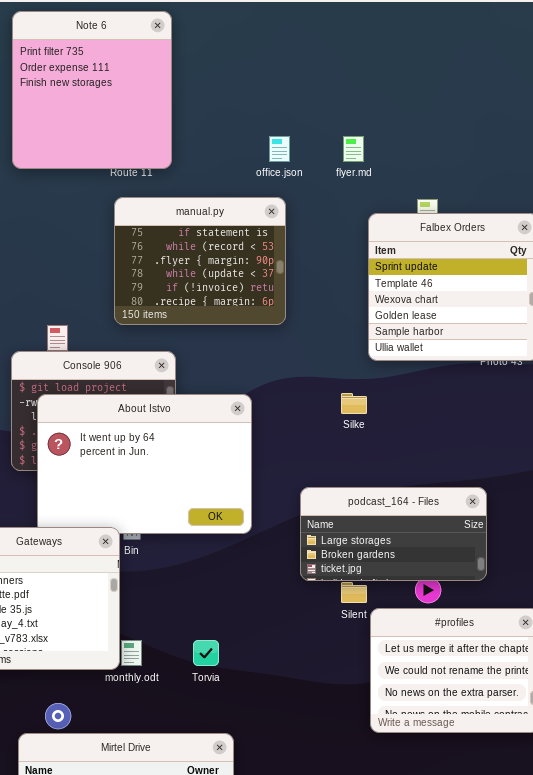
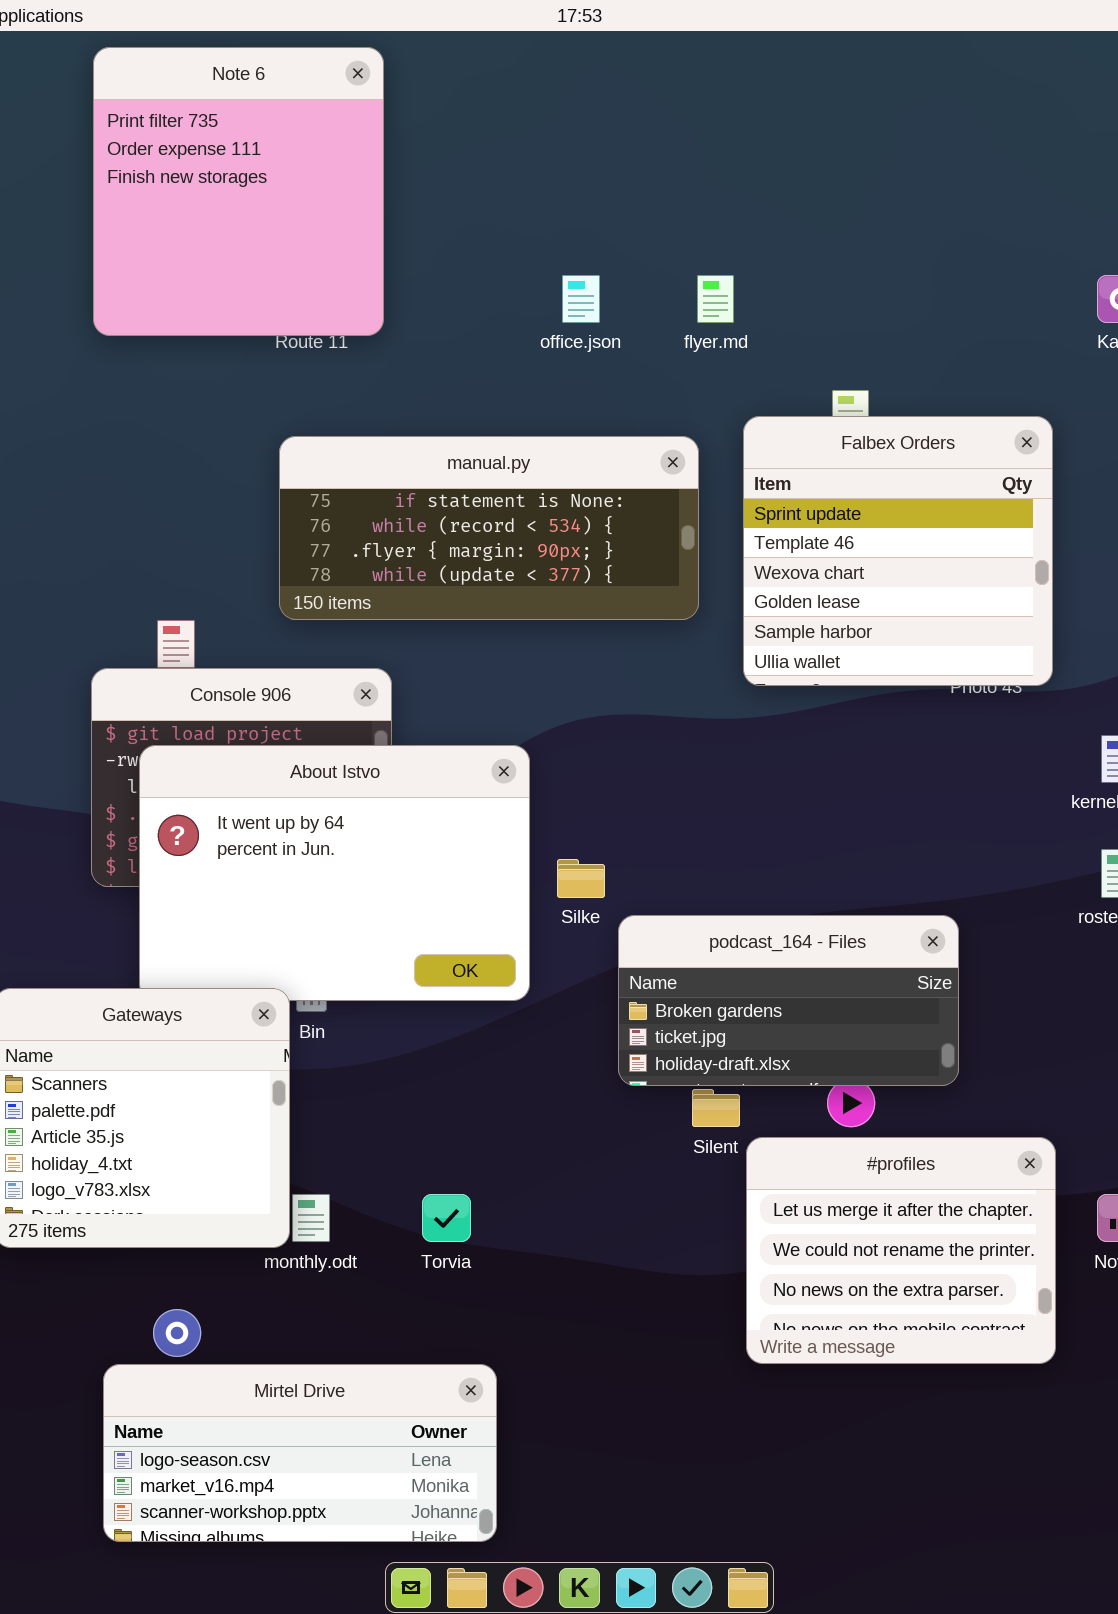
manual.py: [114,197,286,325] -> [279,436,699,620], resized
Silke: [341,393,367,414] -> [557,859,605,898], moved
podcast_164 - Files: [300,487,487,581] -> [618,915,959,1086], scrolled down 1 row

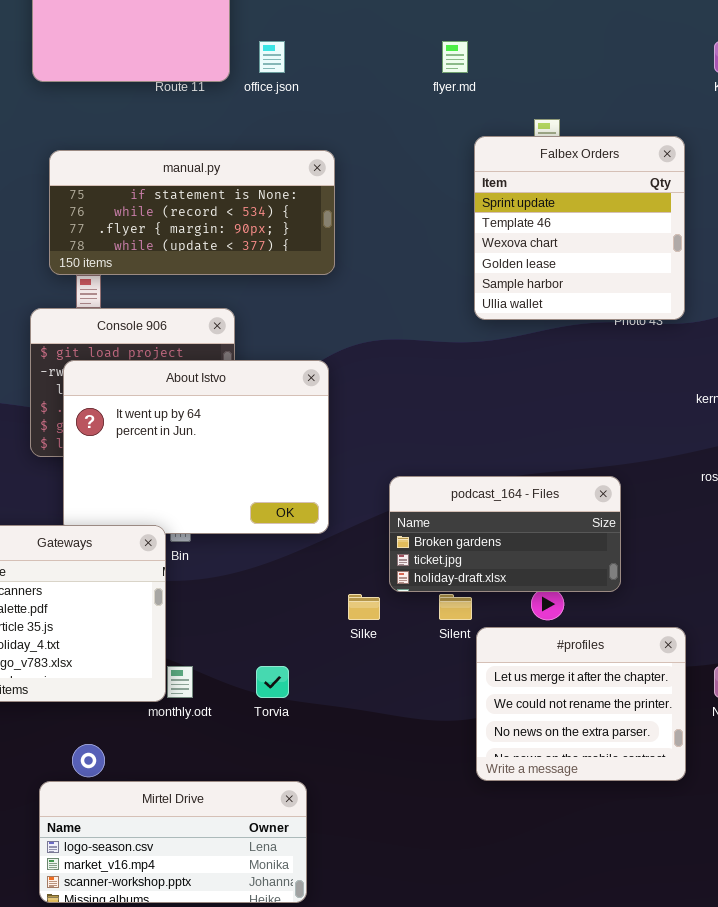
office.json: [562,275,600,323] -> [259,41,285,73], moved
manual.py: [279,436,699,620] -> [49,150,335,275], moved
Silke: [557,859,605,898] -> [348,594,380,620], moved

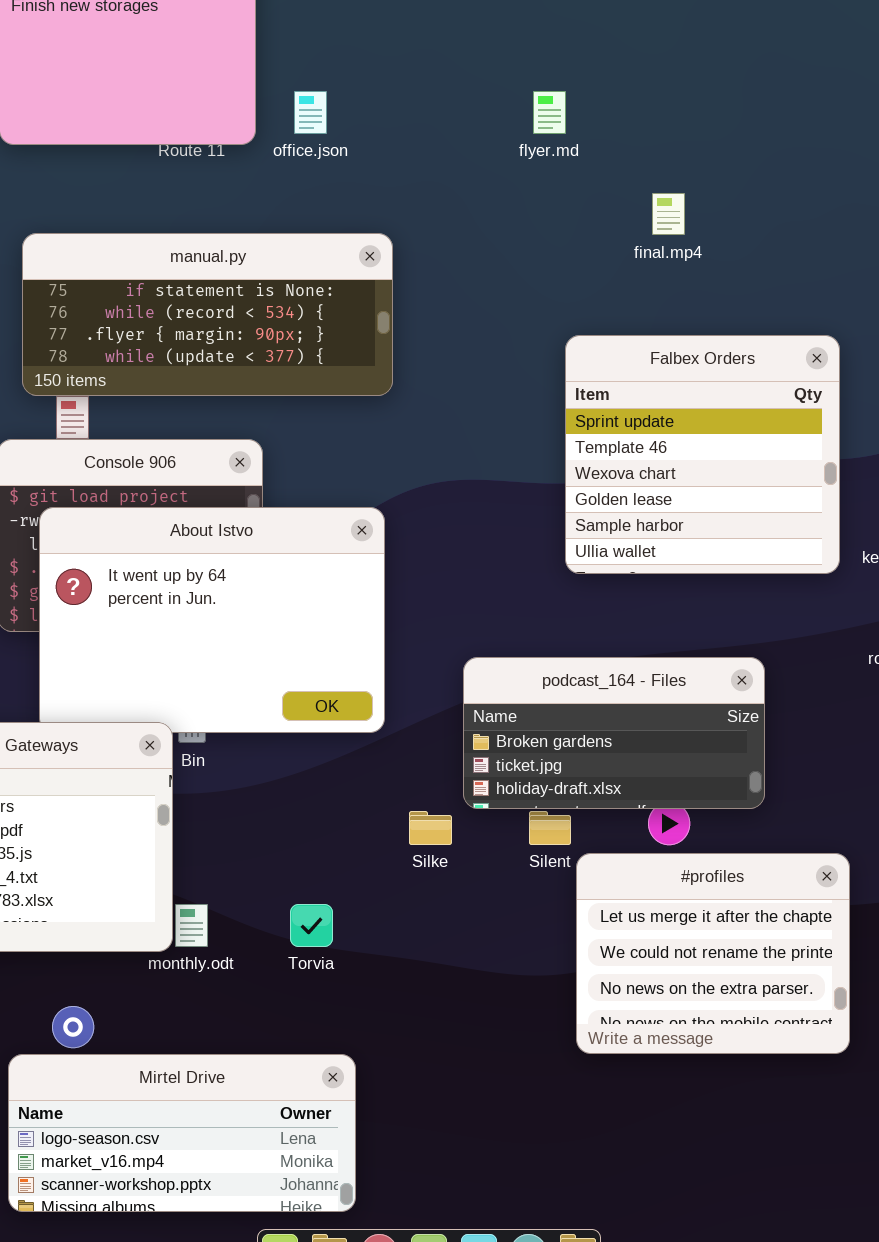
Falbex Orders: [474,136,685,320] -> [565,335,840,574], moved

